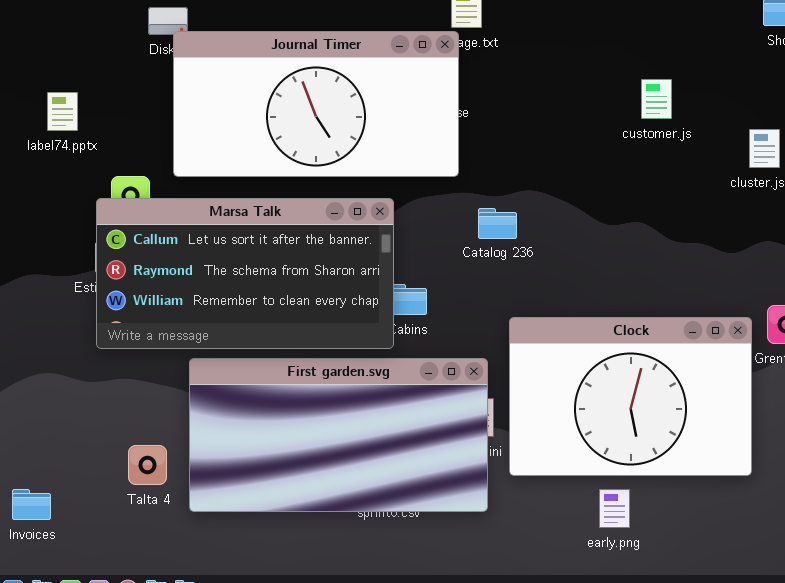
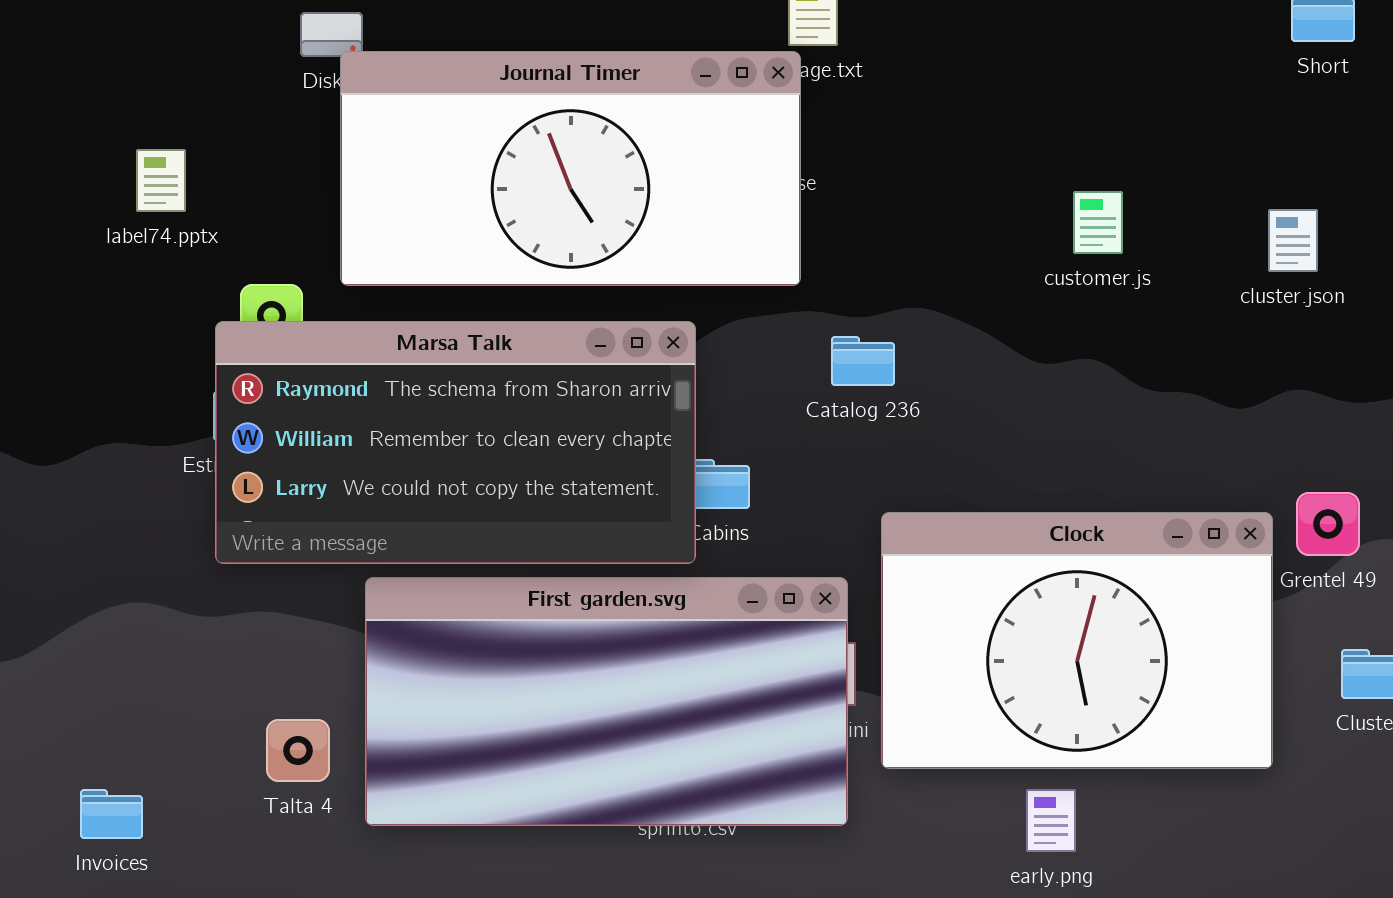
customer.js: [641,79,672,119] -> [1073,191,1123,254], moved
Marsa Talk: [96,198,394,349] -> [215,321,696,564], scrolled down 1 row

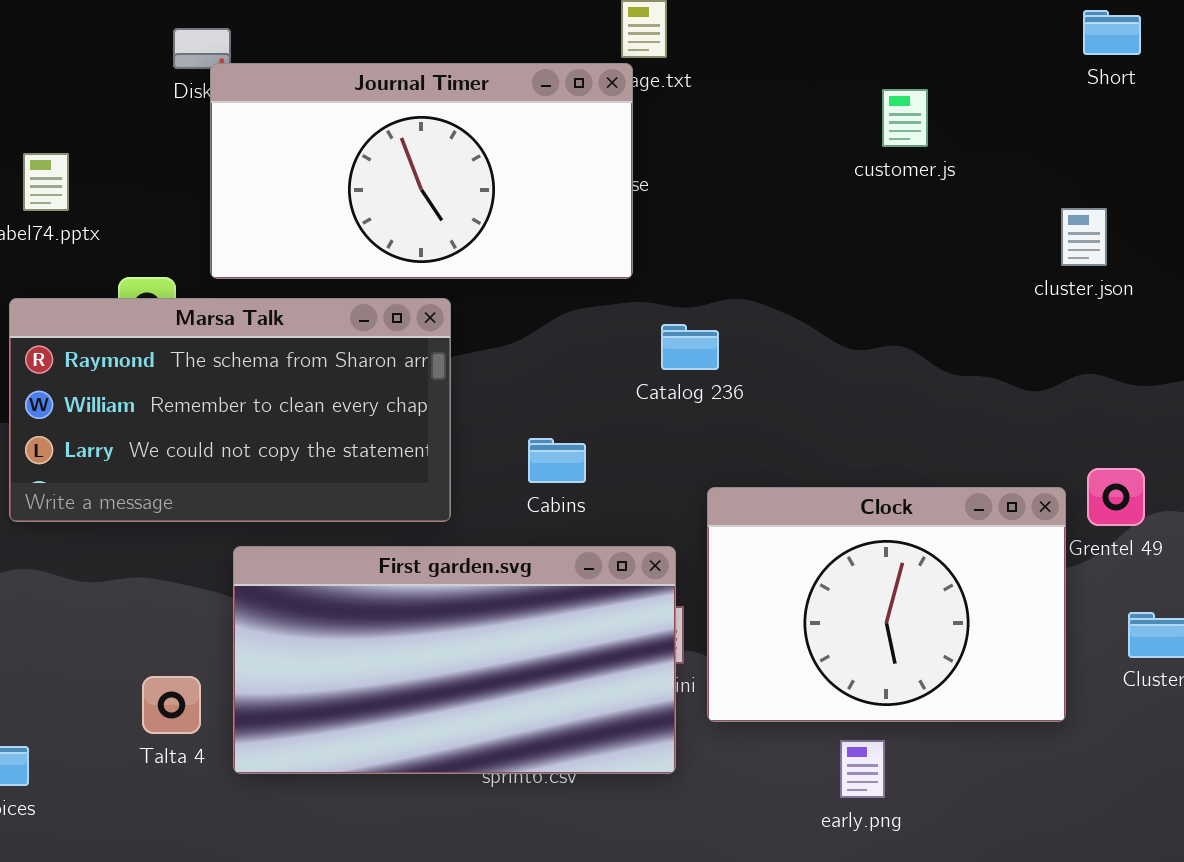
customer.js: [1073,191,1123,254] -> [882,89,928,147], moved
Marsa Talk: [215,321,696,564] -> [9,298,451,522], moved

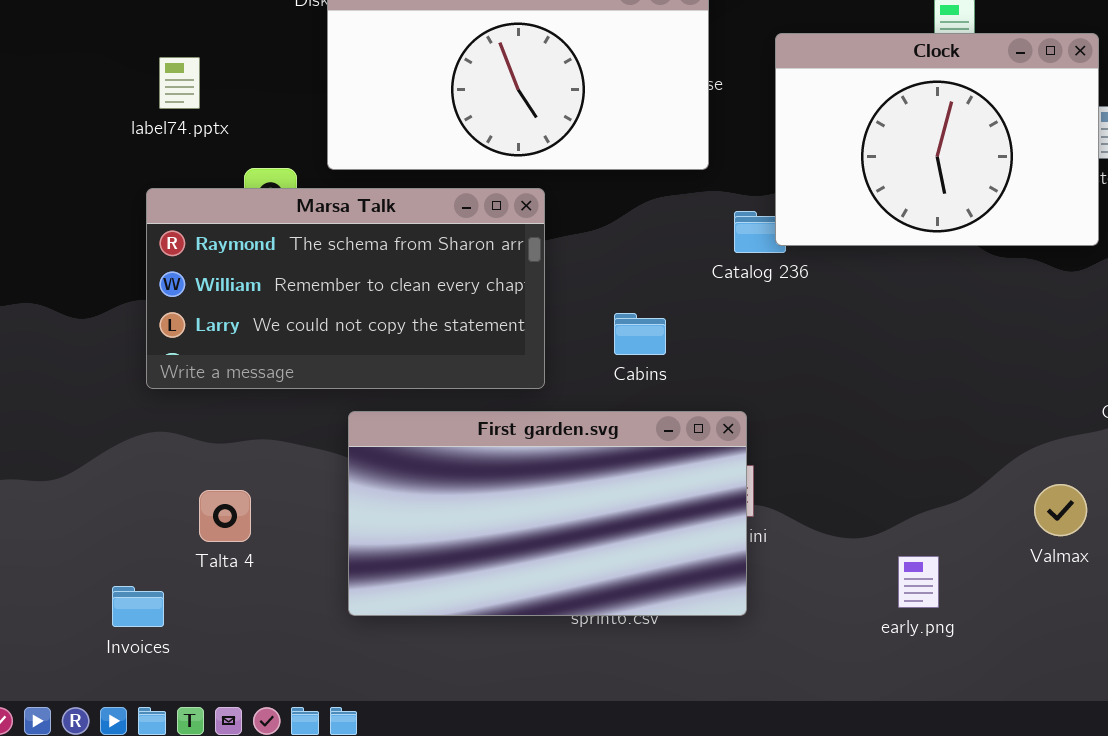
Clock: [707,487,1066,722] -> [775,33,1099,246], moved
Talta 4: [142,676,201,734] -> [199,490,251,542], moved
early.png: [840,740,885,798] -> [898,556,939,608], moved

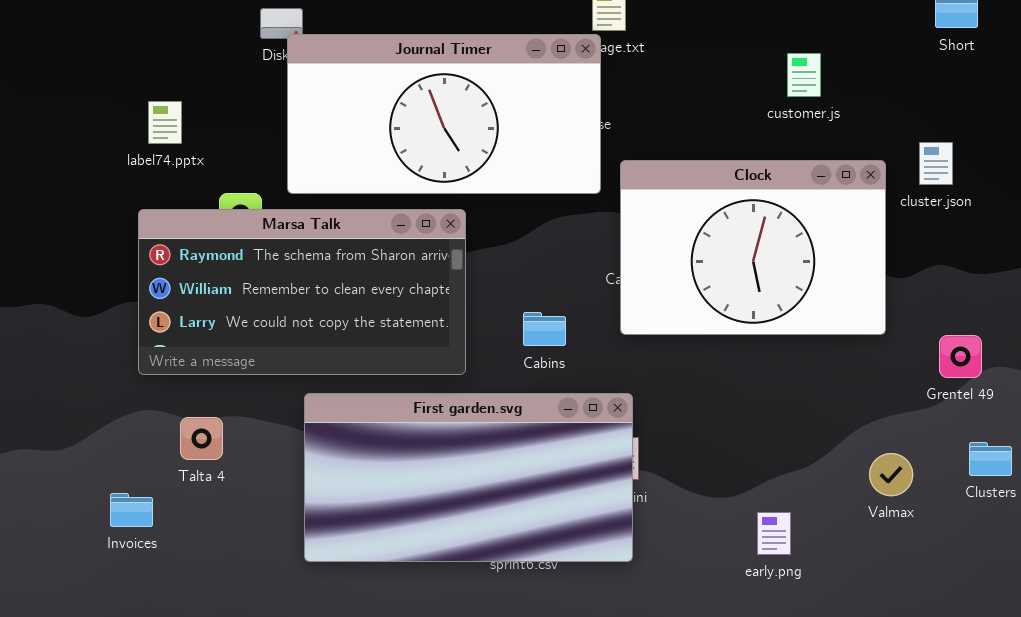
Clock: [775,33,1099,246] -> [620,160,886,335], moved
Talta 4: [199,490,251,542] -> [180,417,223,460], moved
Invoices: [112,586,164,627] -> [110,493,153,527], moved

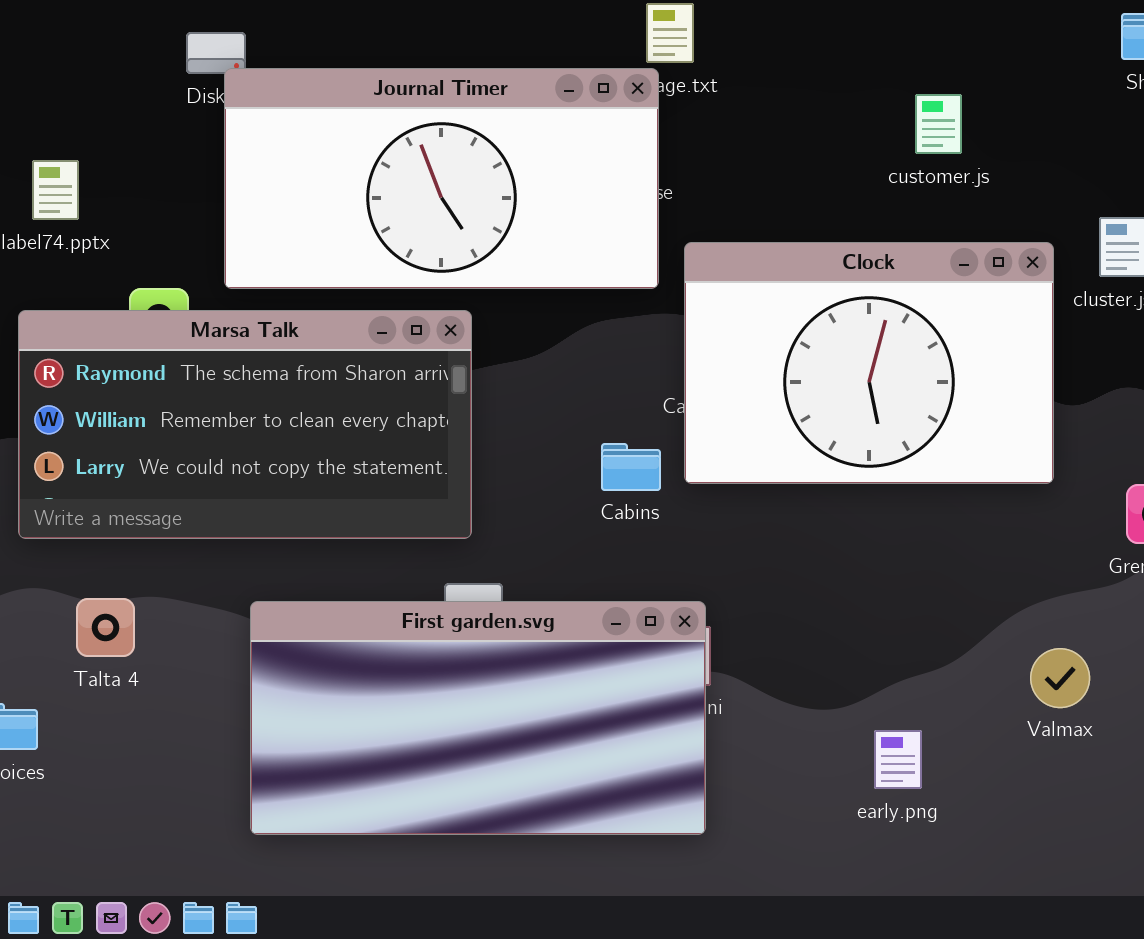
Cabins: [523,312,566,346] -> [601,443,661,491], moved
First garden.svg: [304,393,633,562] -> [250,601,706,835], moved

